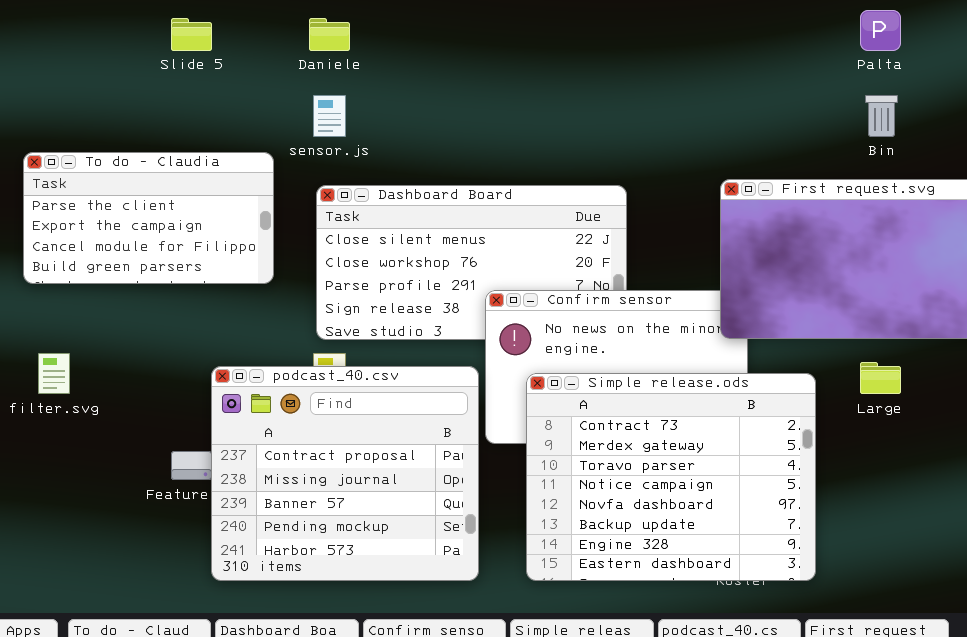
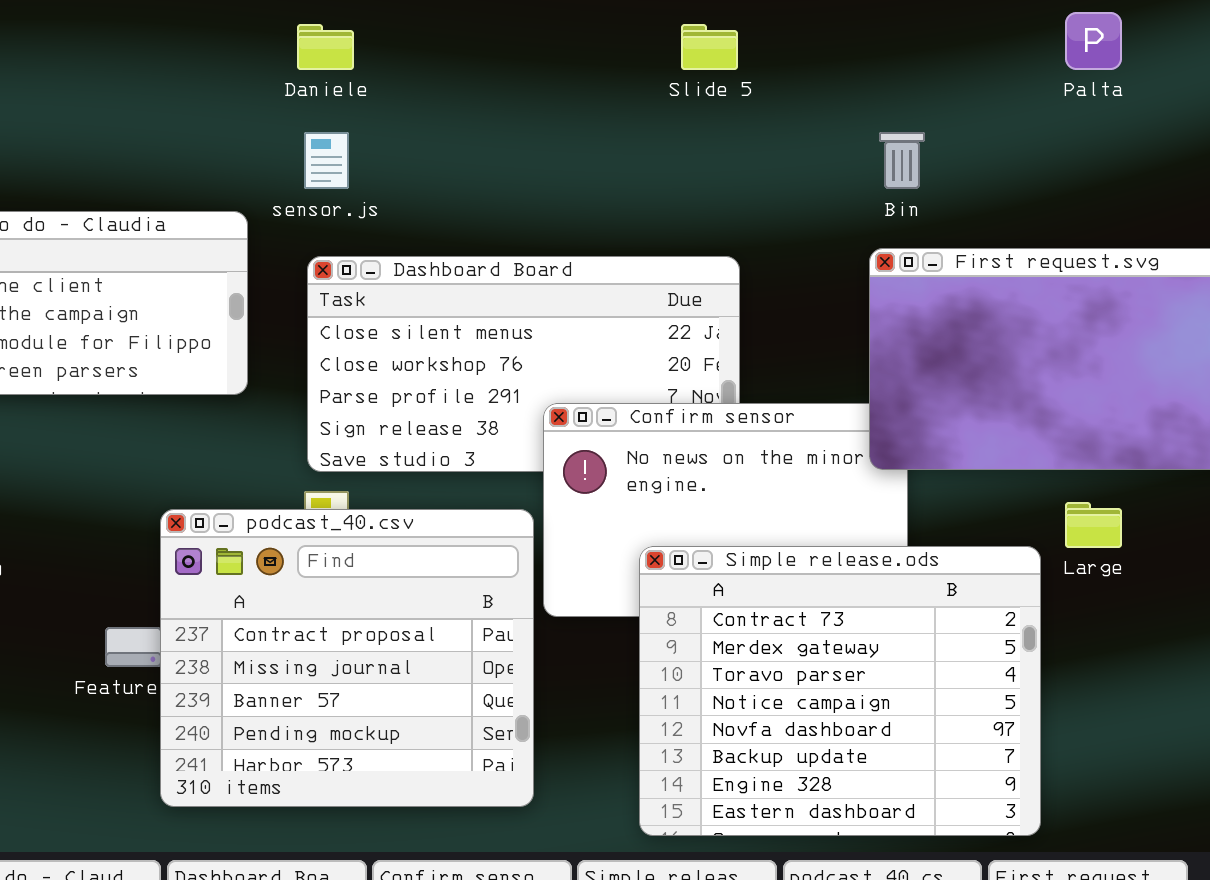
Slide 5: [171,18,212,51] -> [681,24,738,70], moved
Bin: [865,95,898,137] -> [879,132,925,189], moved
Simple release.ods: [526,373,816,581] -> [639,546,1041,836], moved

